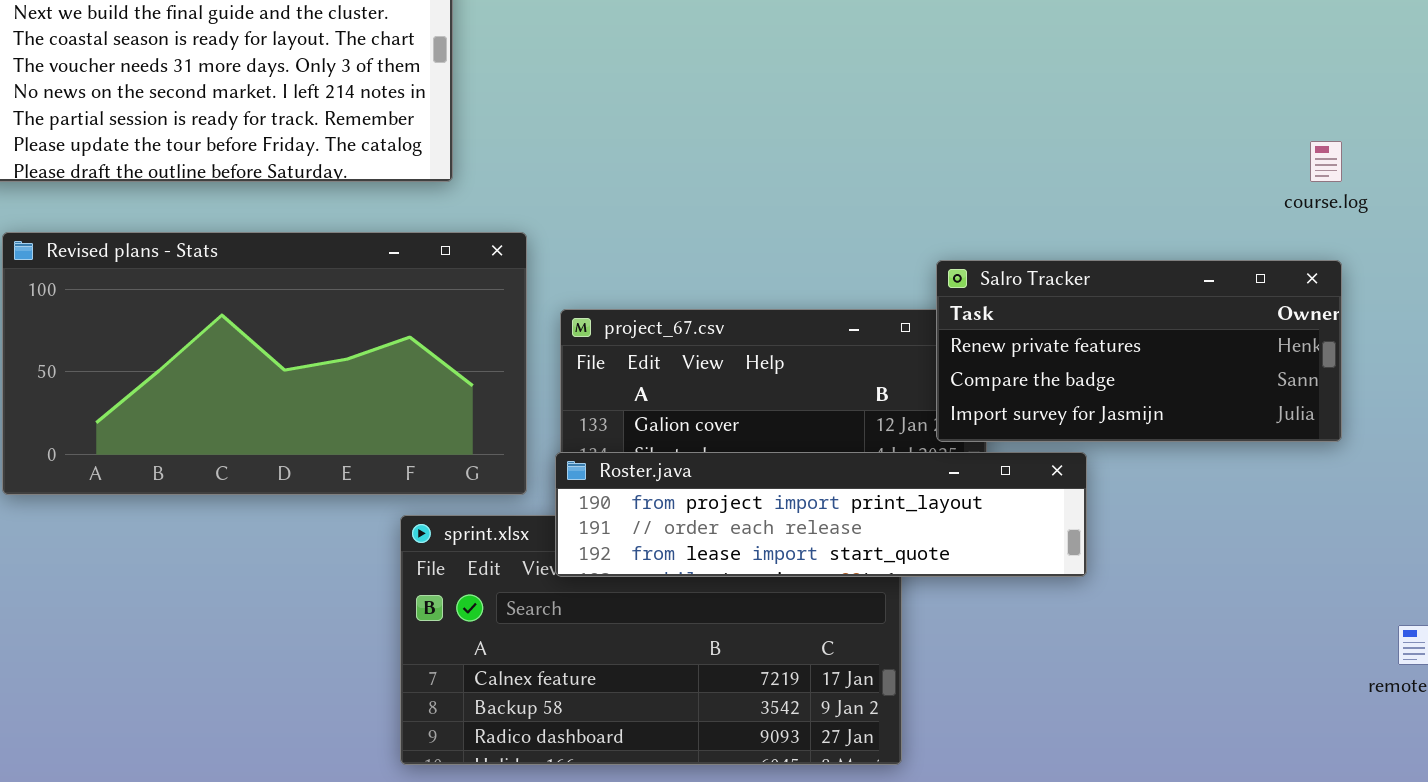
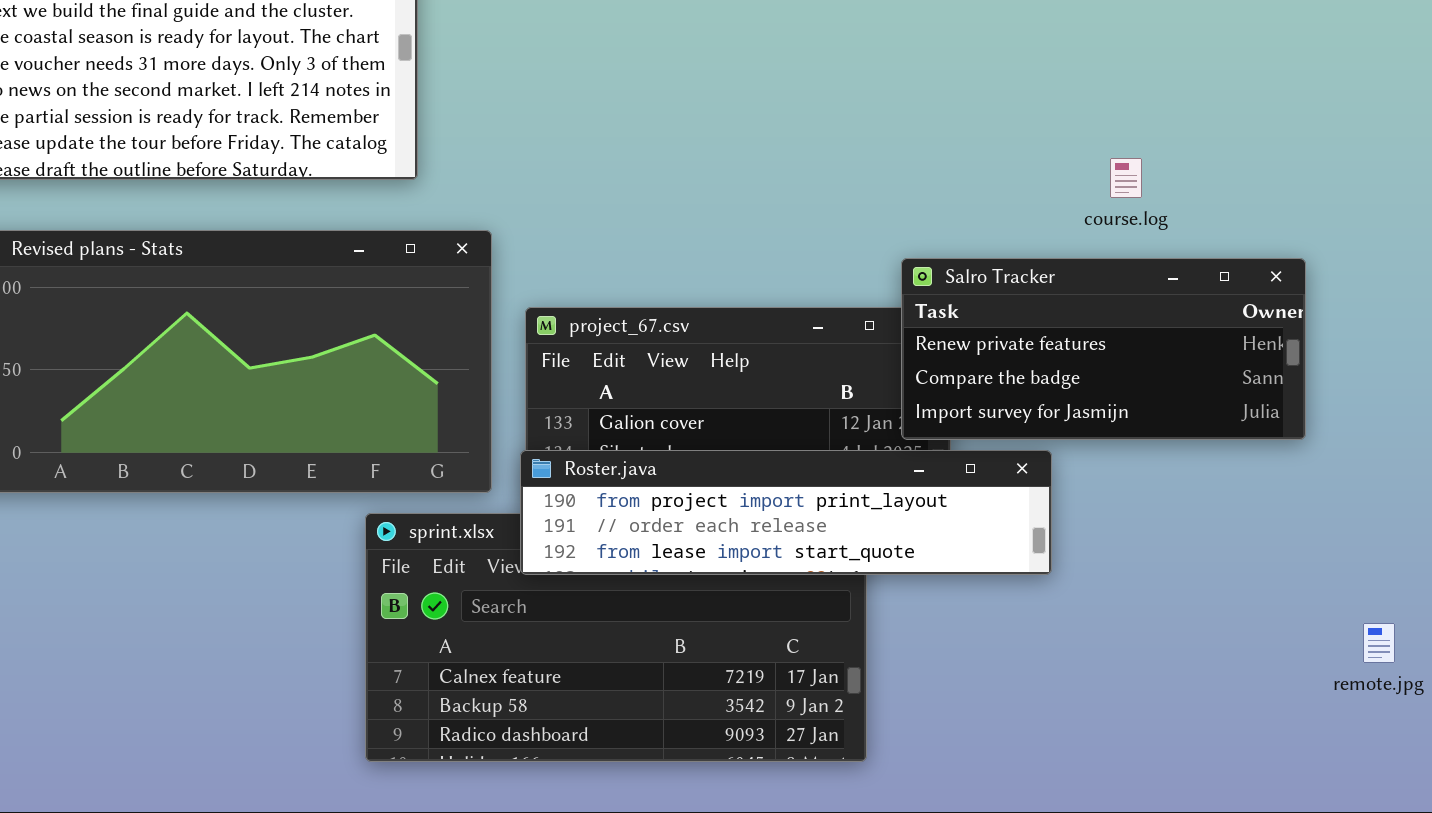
course.log: [1310,141,1342,182] -> [1110,158,1142,198], moved

